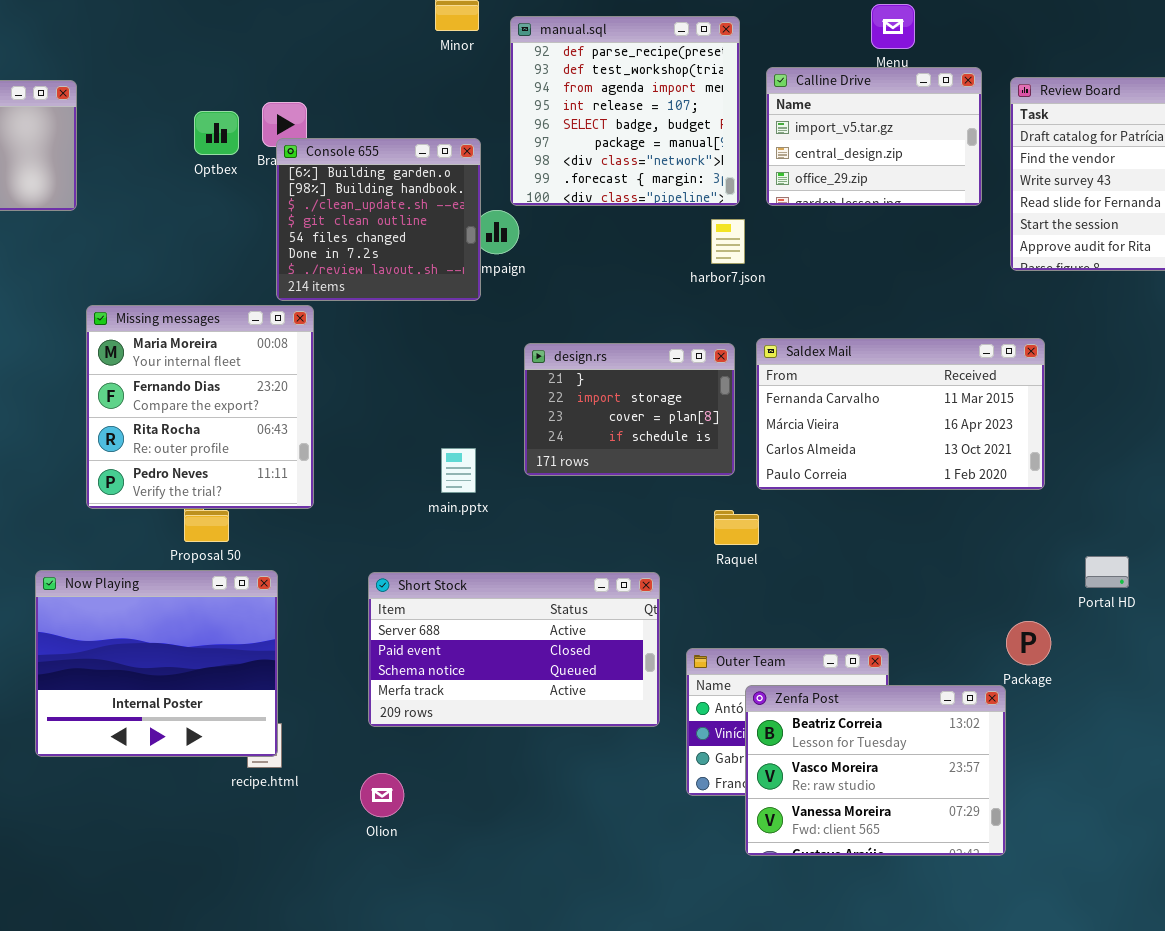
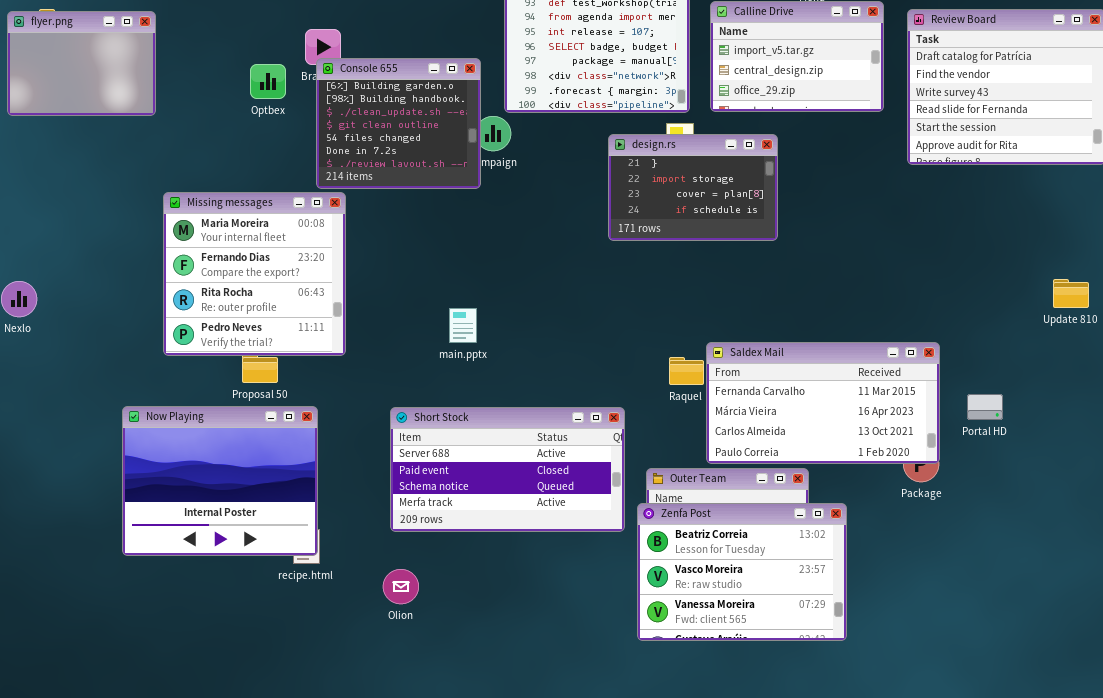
Optbex: [194,111,239,155] -> [250,64,286,99], moved
Saldex Mail: [756,338,1045,490] -> [706,342,940,464], moved
design.rs: [524,343,735,476] -> [608,134,778,241], moved
Zenfa Post: [745,685,1006,856] -> [637,503,847,641], moved

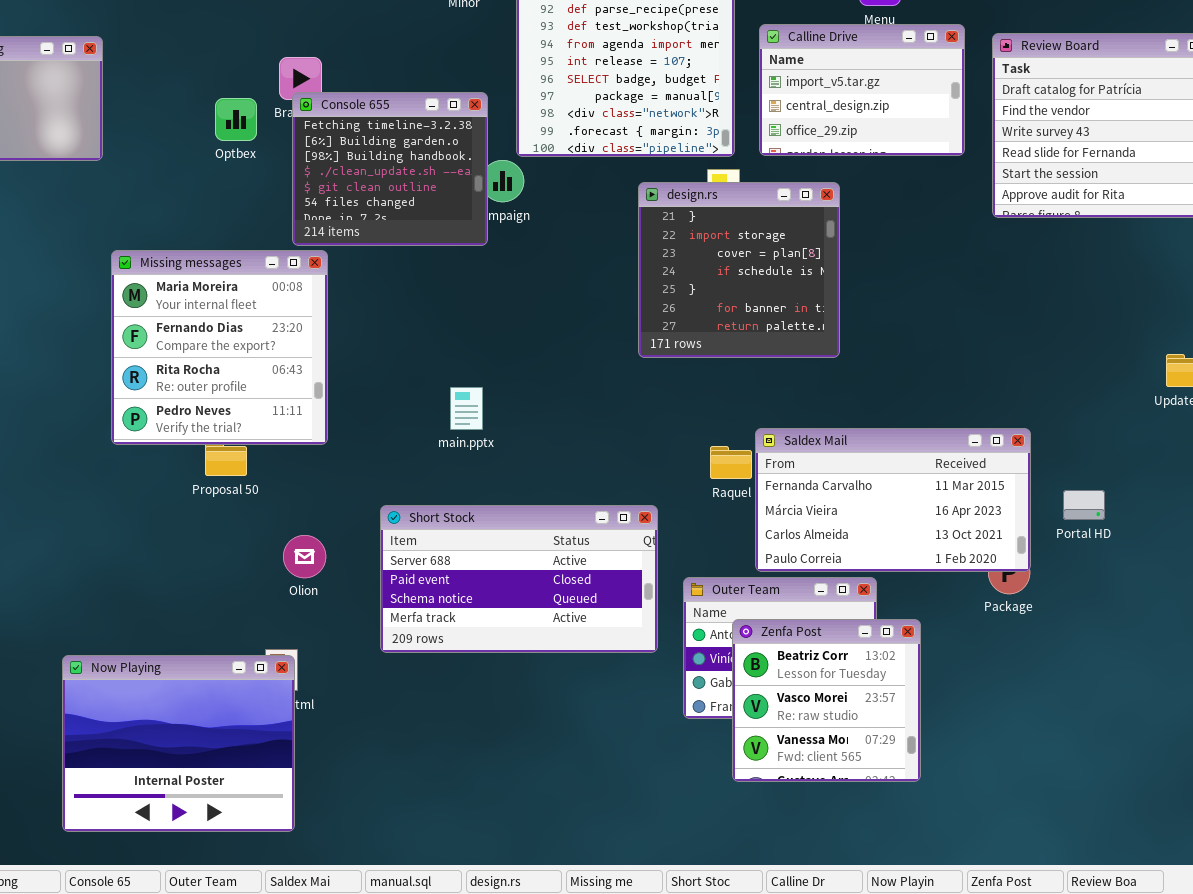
Console 655: [316,58,481,189] -> [292,92,488,246], scrolled up 1 row
design.rs: [608,134,778,241] -> [638,182,840,358], resized
Now Playing: [122,406,318,556] -> [62,655,295,832], moved
Zenfa Post: [637,503,847,641] -> [732,619,921,782], resized
Olion: [383,569,419,604] -> [283,535,326,578], moved

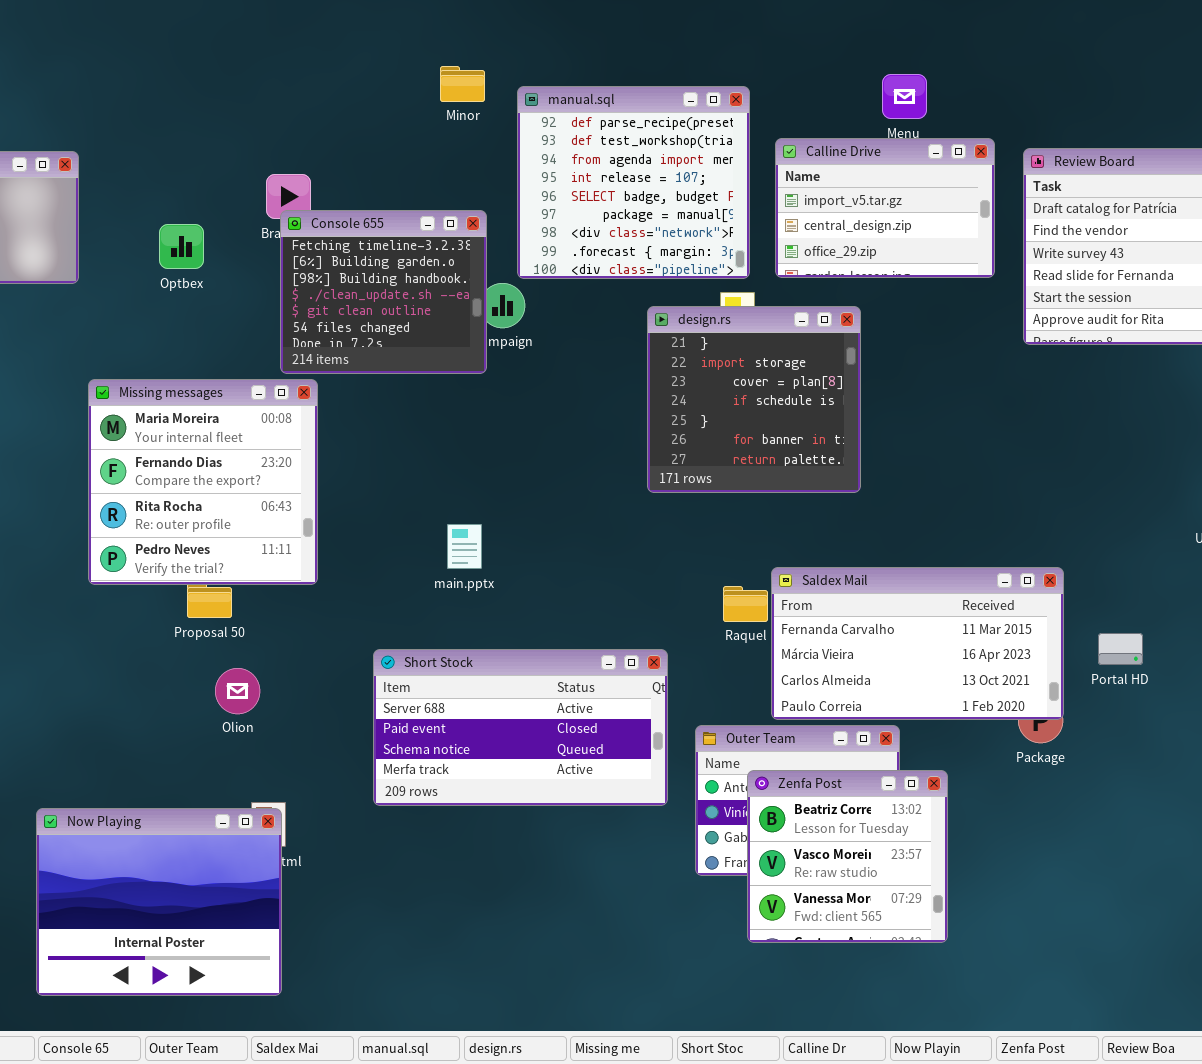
Optbex: [215,98,257,141] -> [159,224,204,269], moved
Olion: [283,535,326,578] -> [215,668,260,714], moved

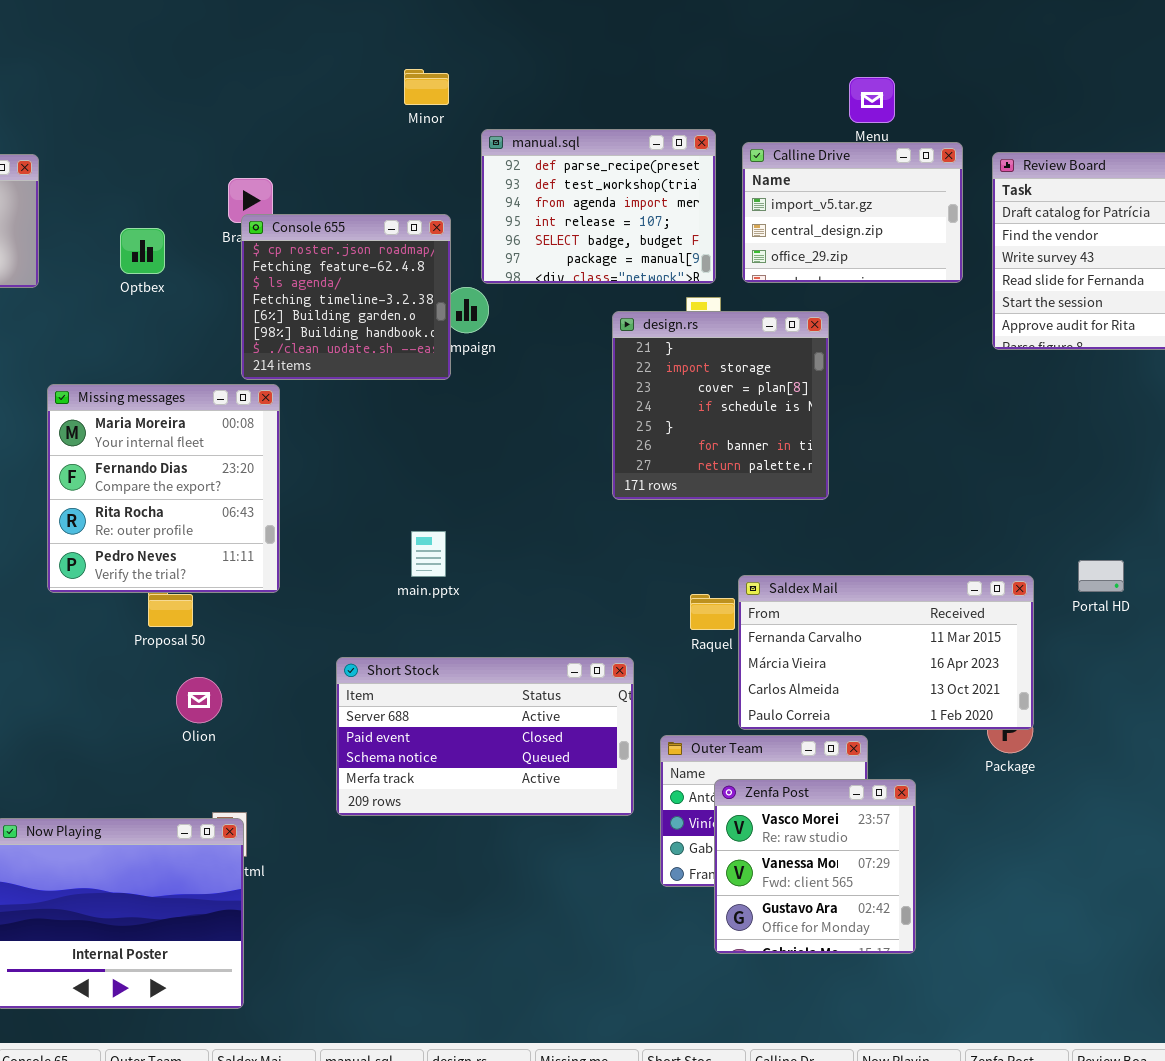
manual.sql: [517,86,750,279] -> [481,129,716,284], resized
Console 655: [280,210,487,374] -> [241,214,451,380], scrolled up 3 rows
Portal HD: [1098,633,1143,665] -> [1078,560,1124,592], moved
Zenfa Post: [747,770,948,943] -> [714,779,916,954], scrolled down 1 row

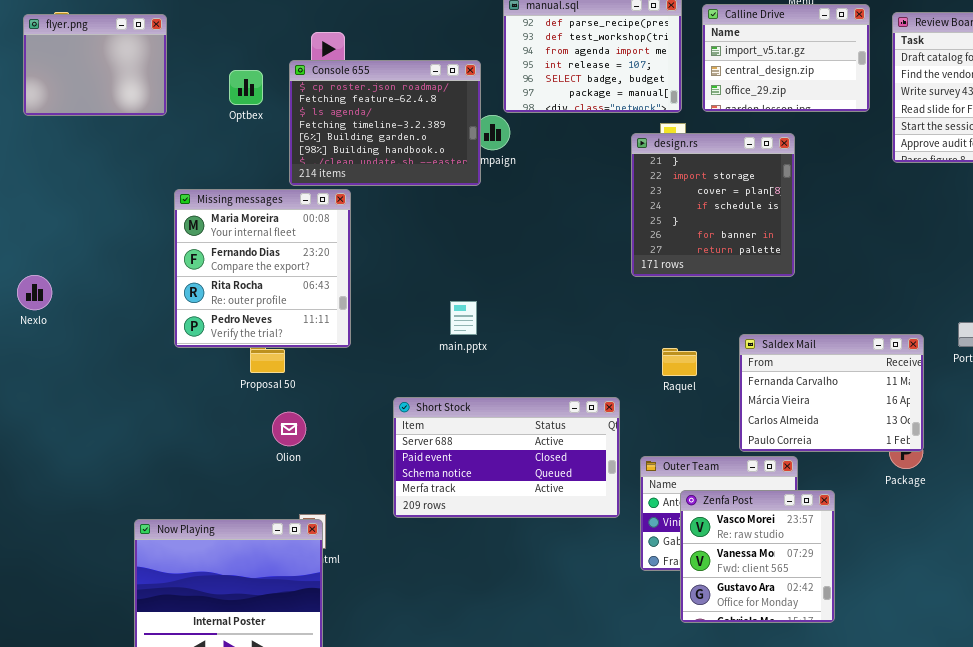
Console 655: [241,214,451,380] -> [289,60,481,186], resized
design.rs: [612,311,829,500] -> [631,133,795,277], moved
Saldex Mail: [738,575,1034,730] -> [739,334,924,452], resized

